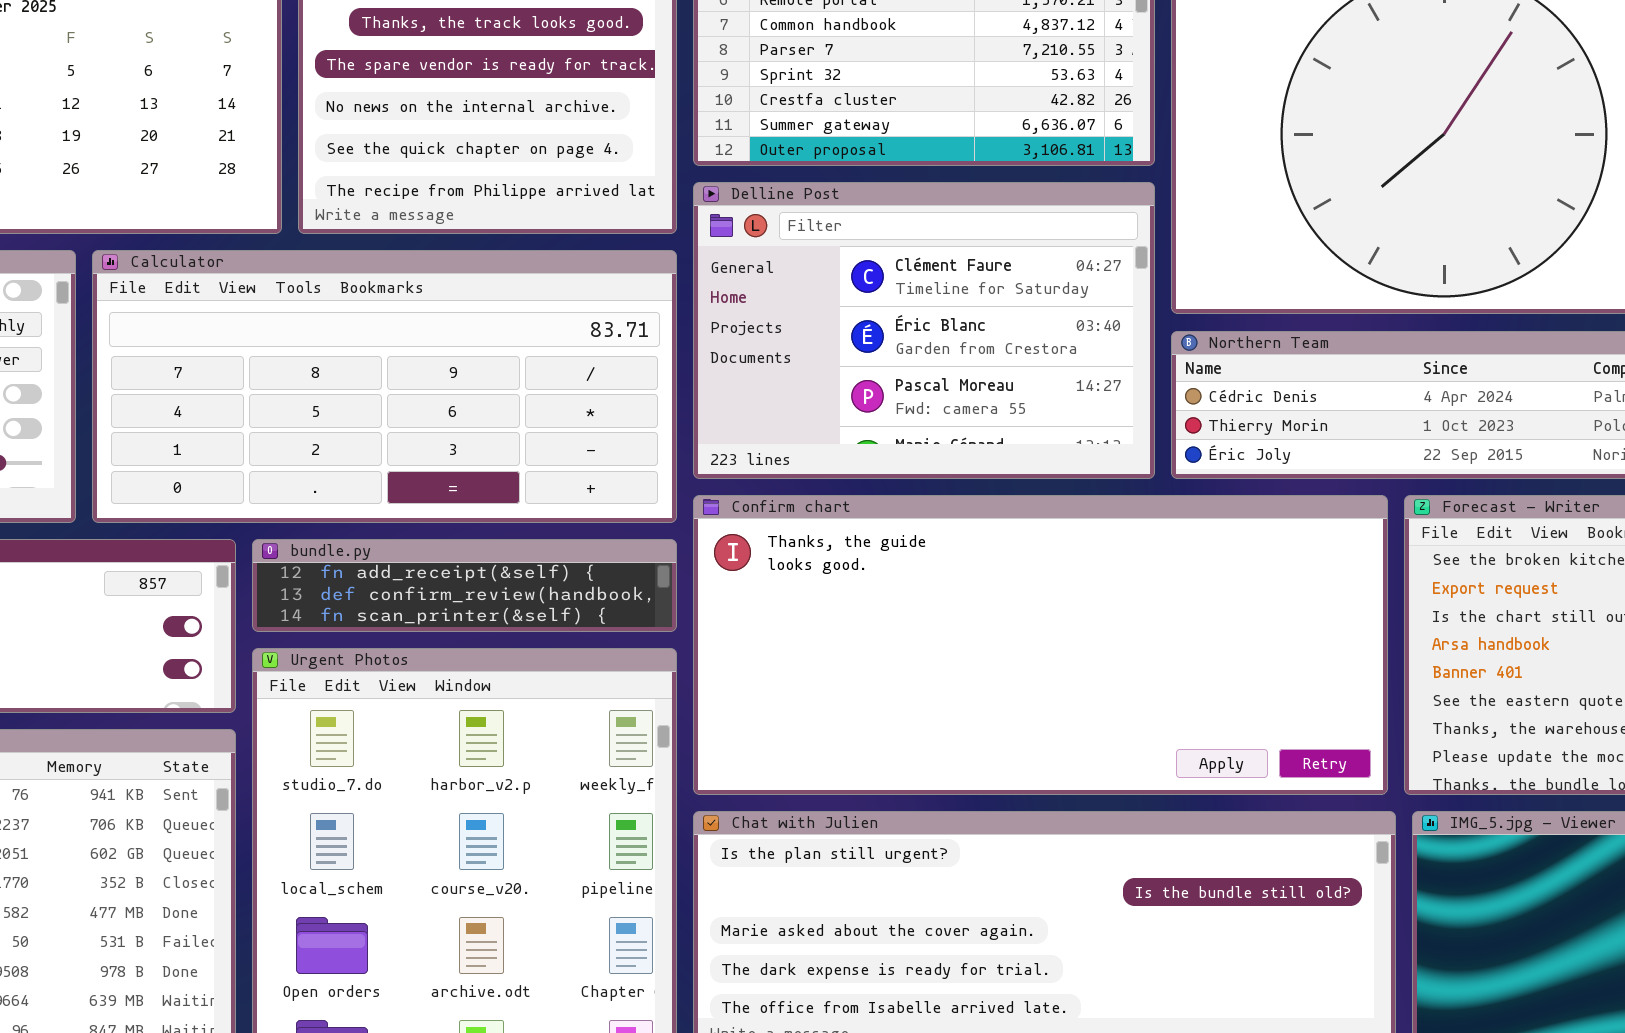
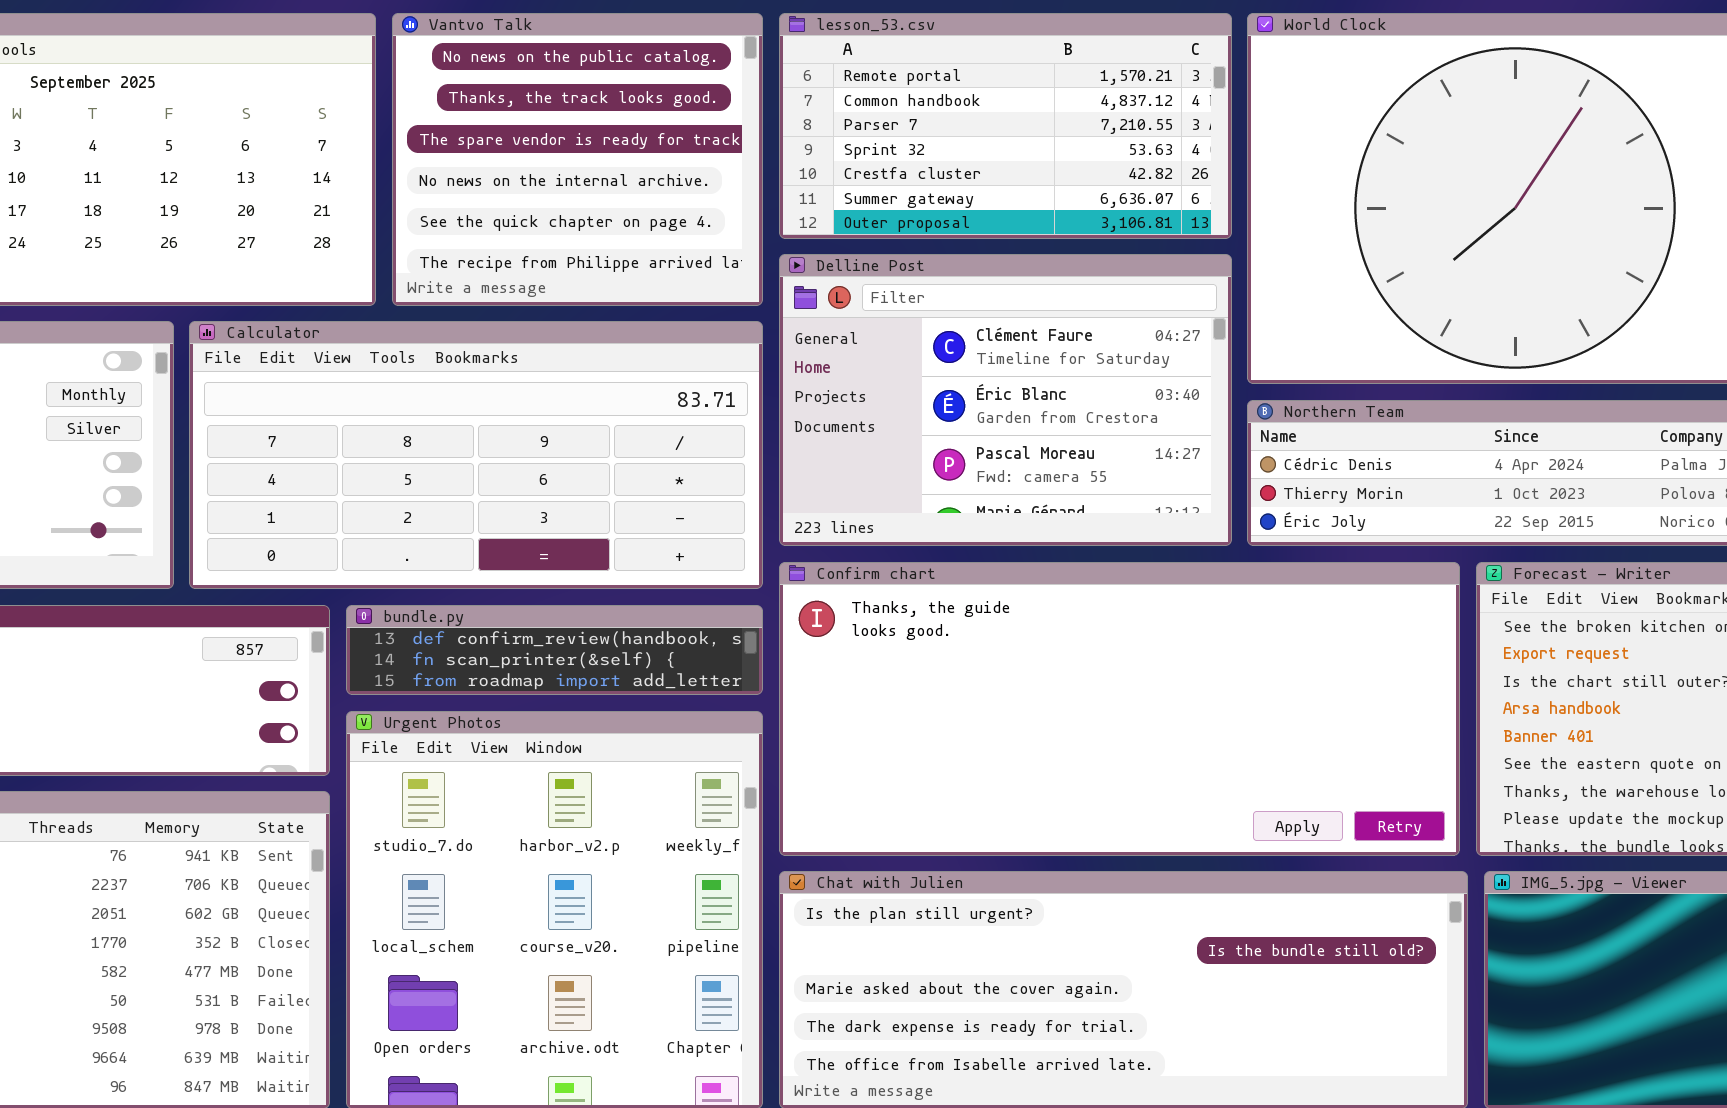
bundle.py: [252,539,677,632] -> [346,605,763,695], scrolled down 1 row

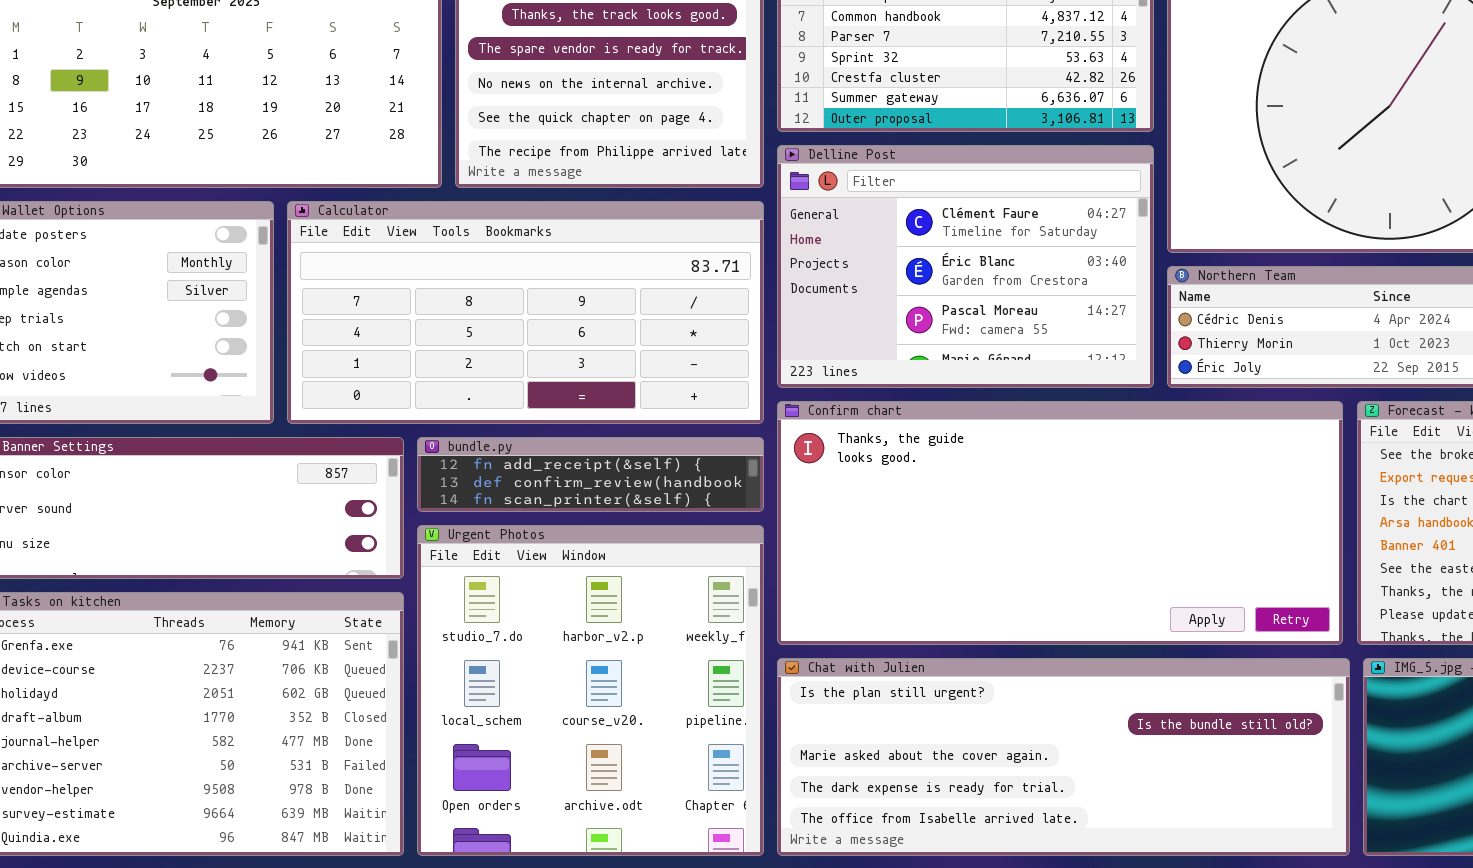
bundle.py: [346,605,763,695] -> [417,437,764,512], scrolled up 1 row

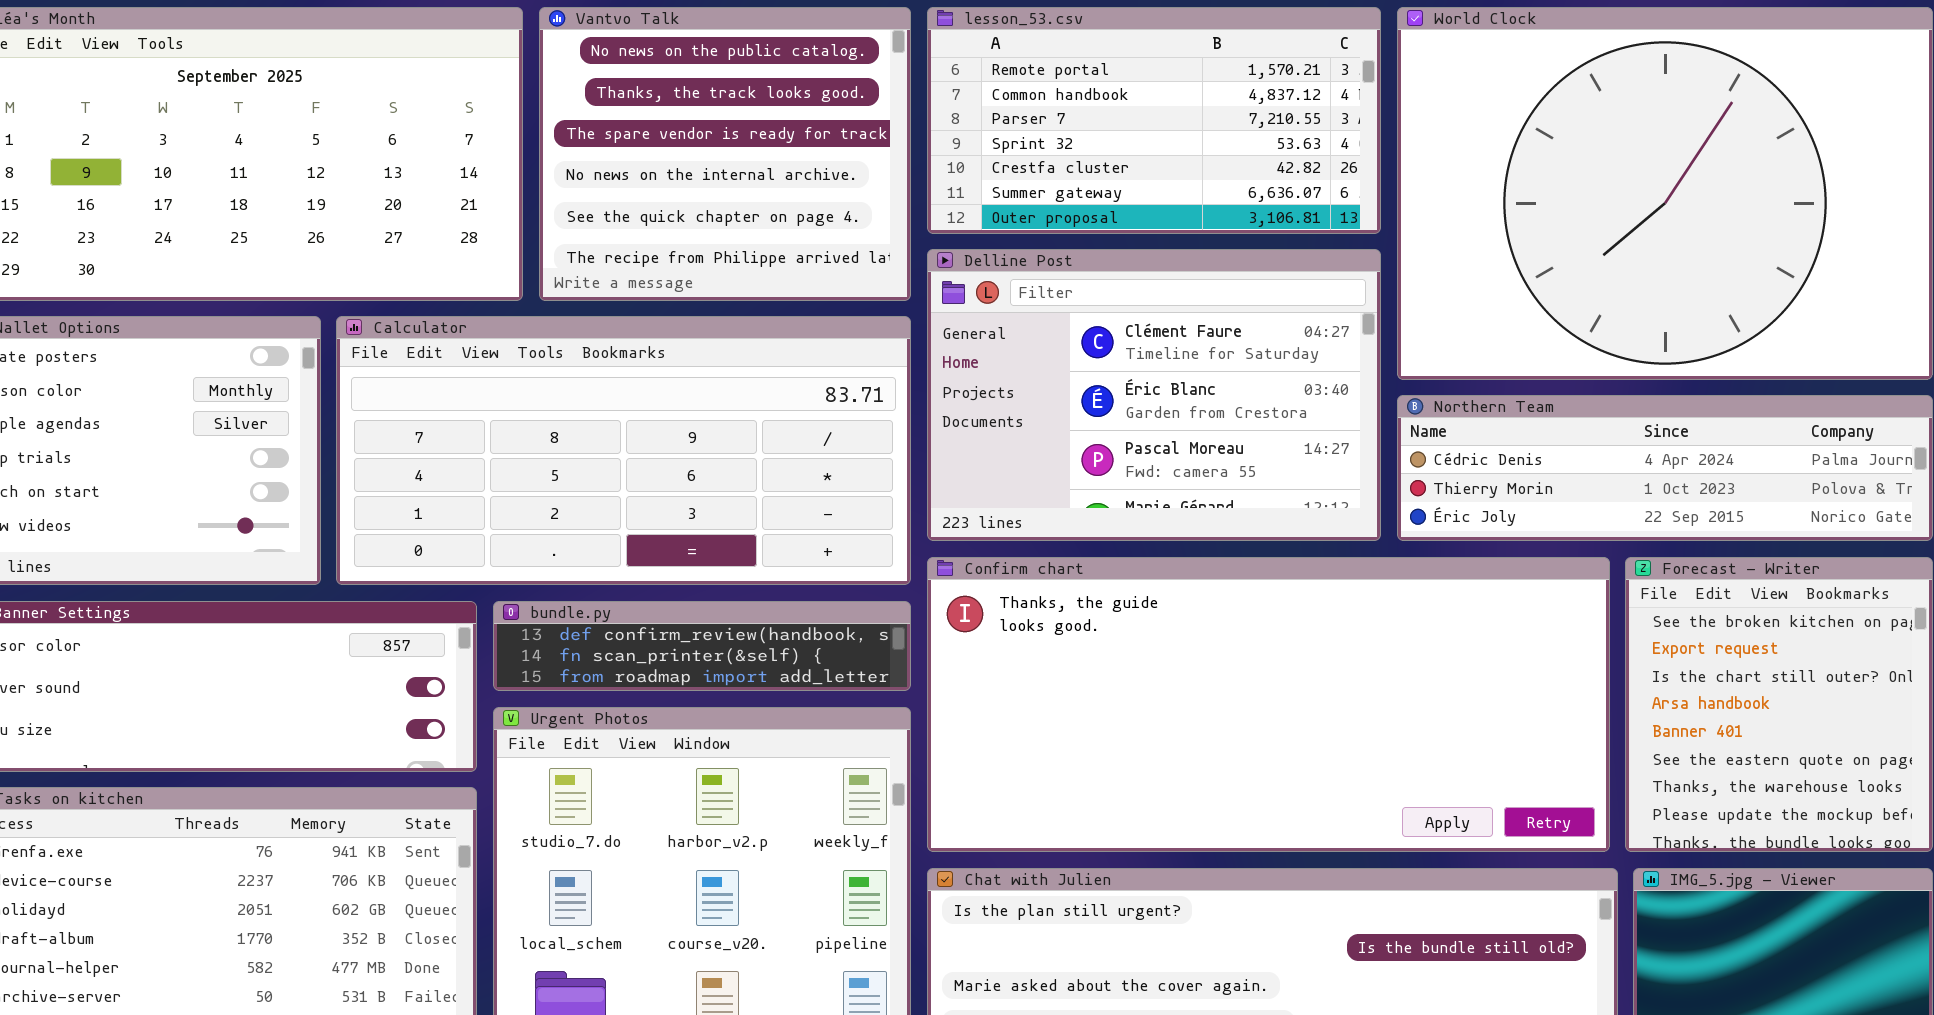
bundle.py: [417,437,764,512] -> [493,601,911,691], scrolled down 1 row

